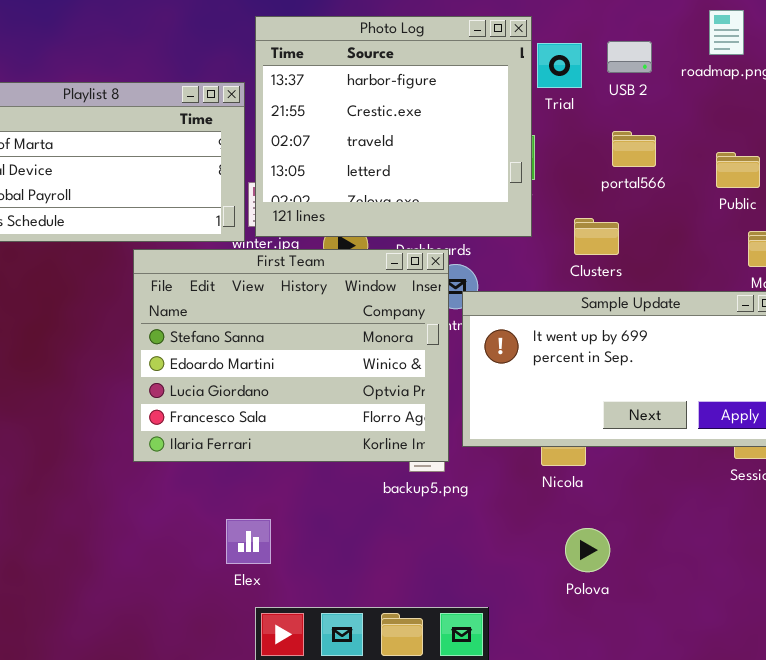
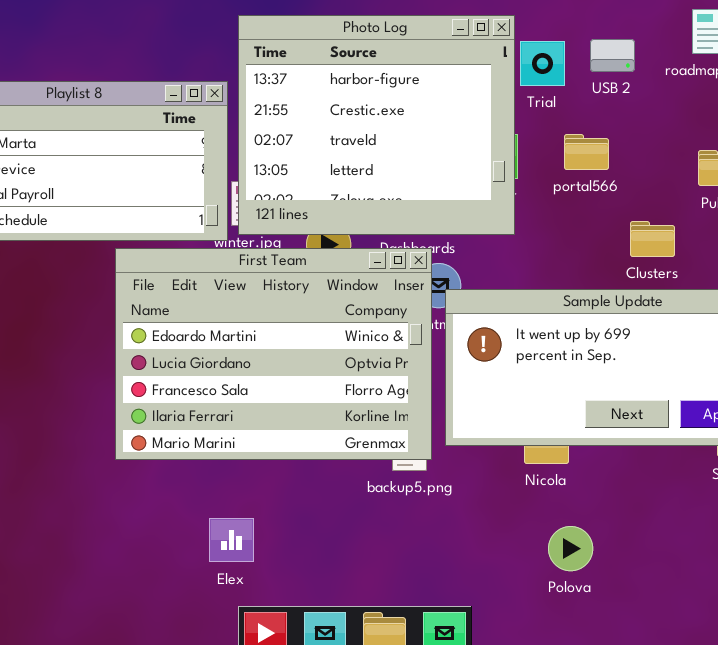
portal566: [612,131,656,167] -> [564,134,609,170], moved
Clusters: [574,218,619,255] -> [630,221,675,257], moved
First Team: [133,249,449,462] -> [115,248,432,460], scrolled down 1 row

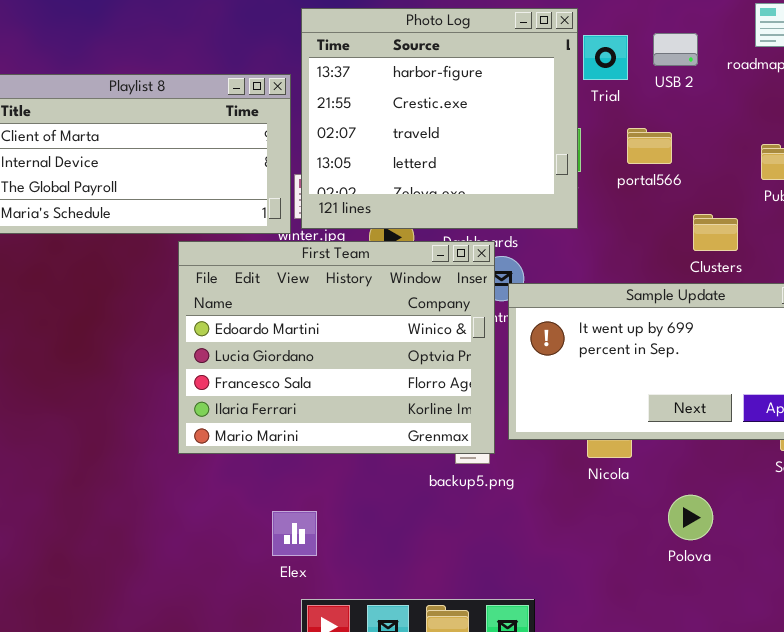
Polova: [548,526,593,571] -> [668,495,713,540], moved

